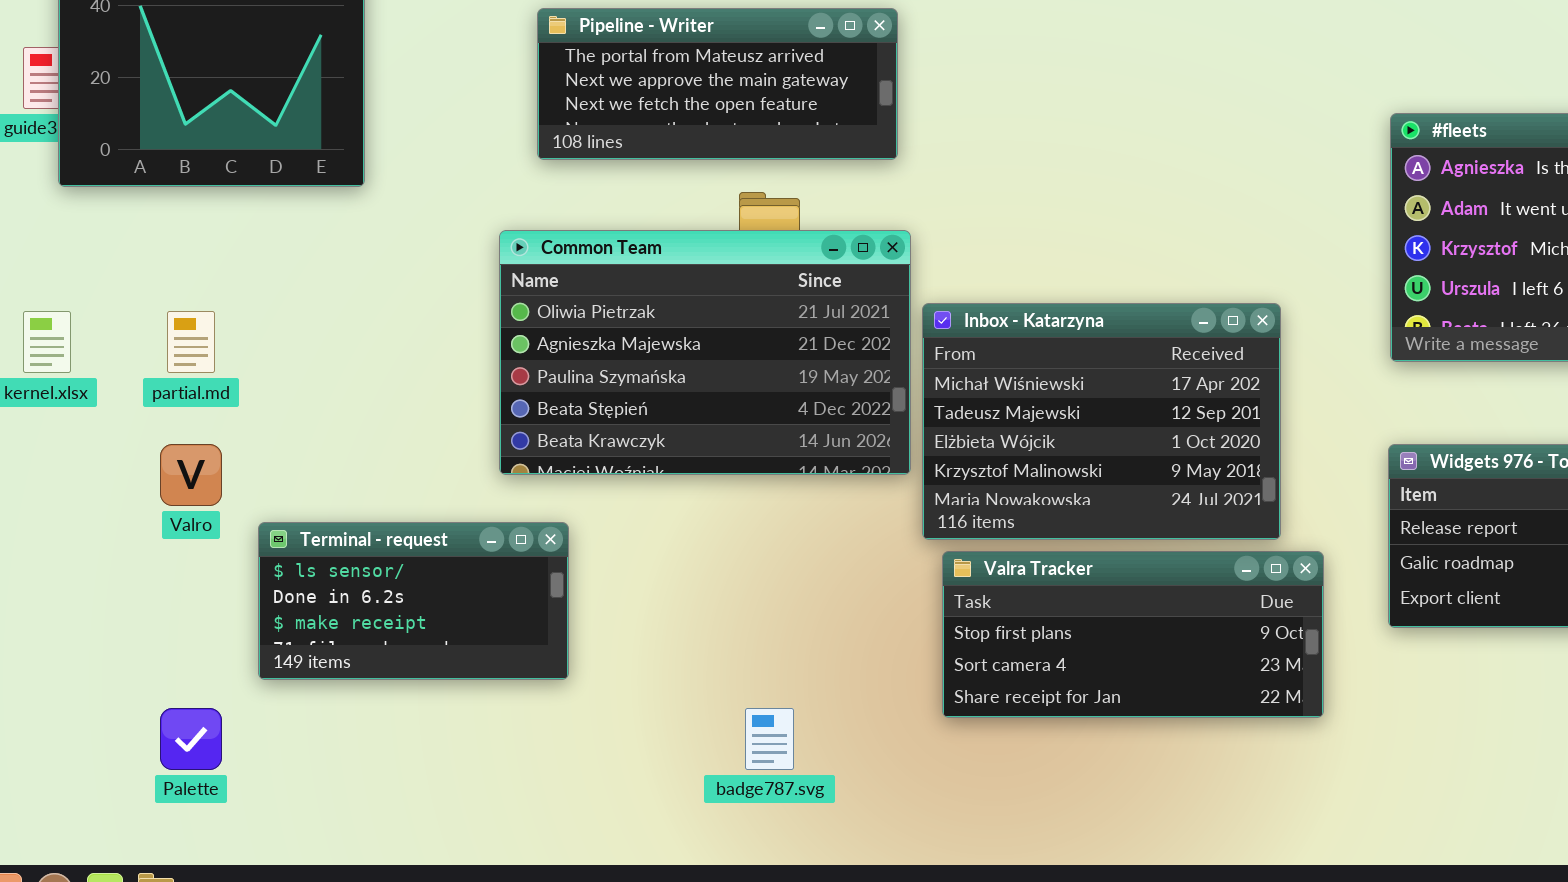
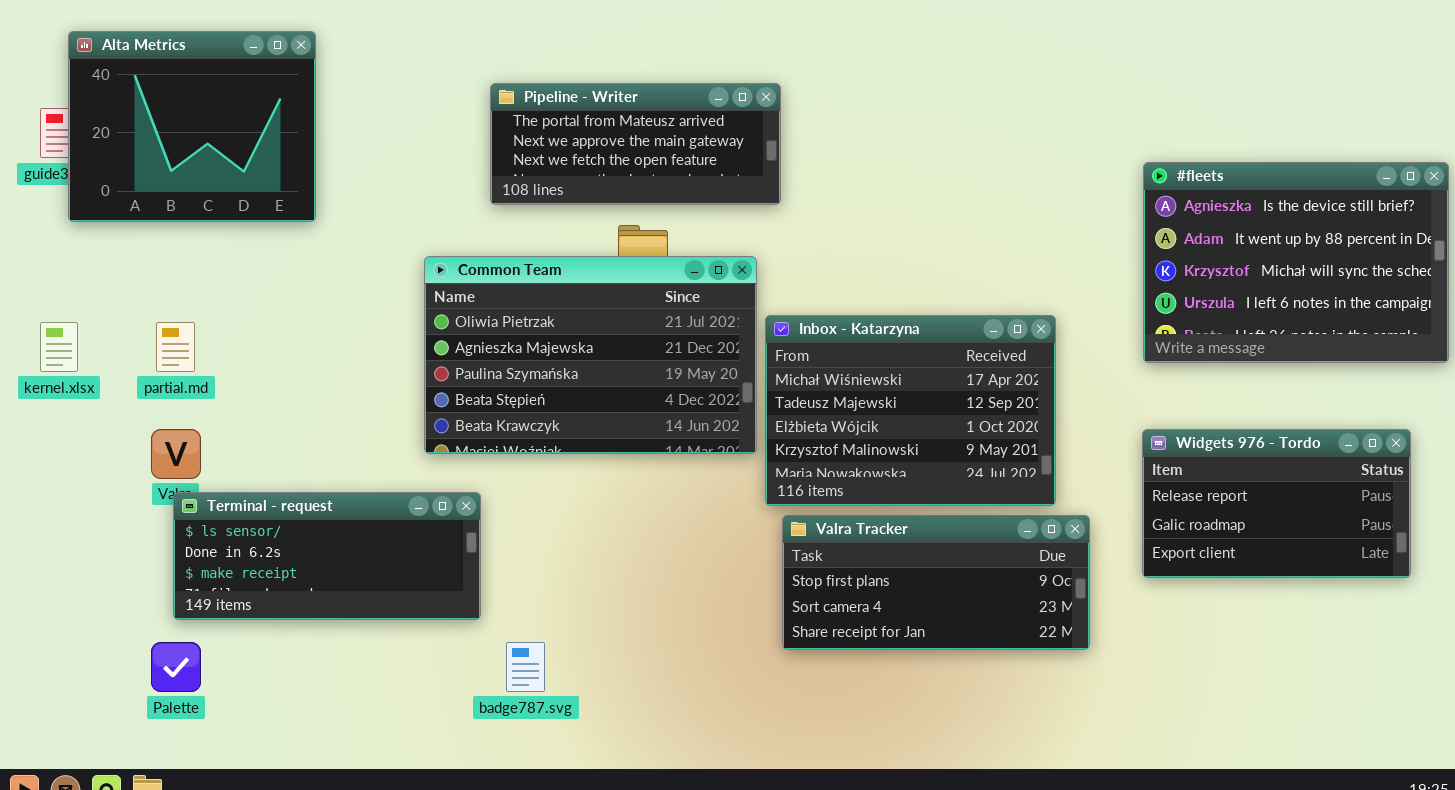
Pipeline - Writer: [537,8,898,160] -> [490,83,781,205], moved
Terminal - request: [258,522,569,680] -> [173,492,481,620], resized
badge787.svg: [745,708,794,770] -> [506,642,545,692], moved

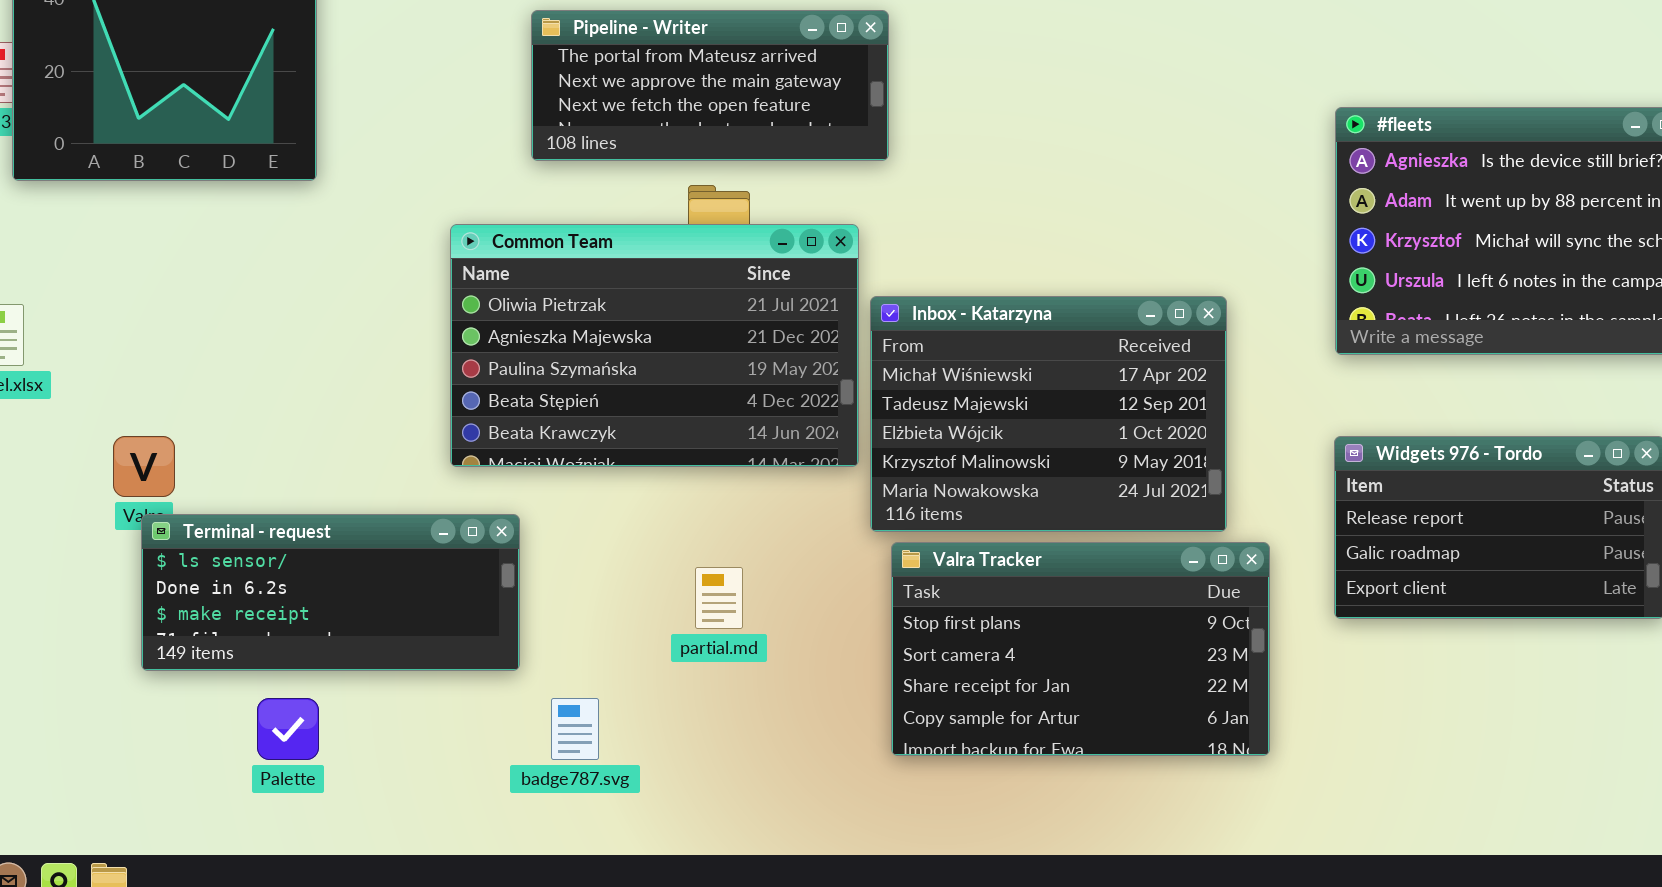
partial.md: [156,322,195,372] -> [695,567,743,629], moved
Valra Tracker: [782,515,1090,650] -> [891,542,1270,756], resized
Palette: [151,642,201,692] -> [257,698,319,760], moved

